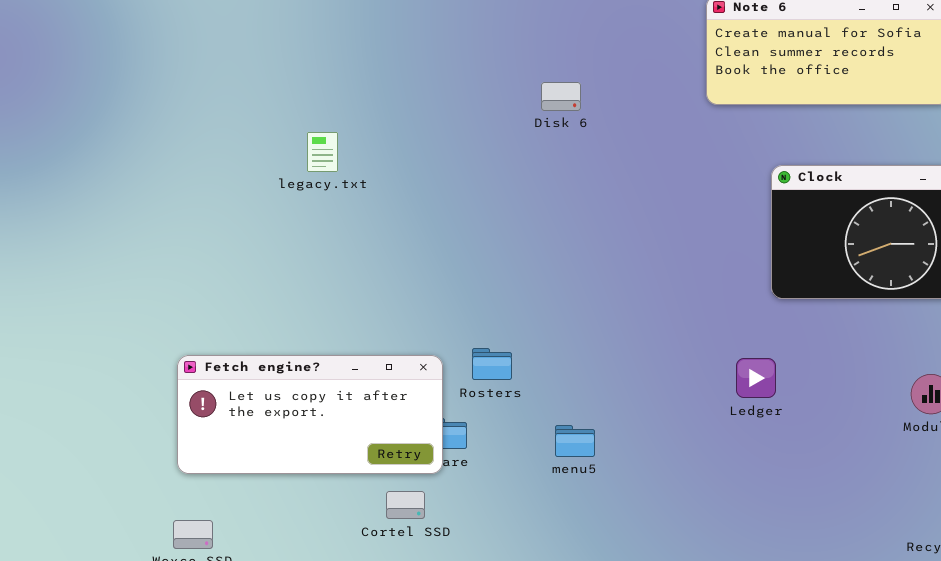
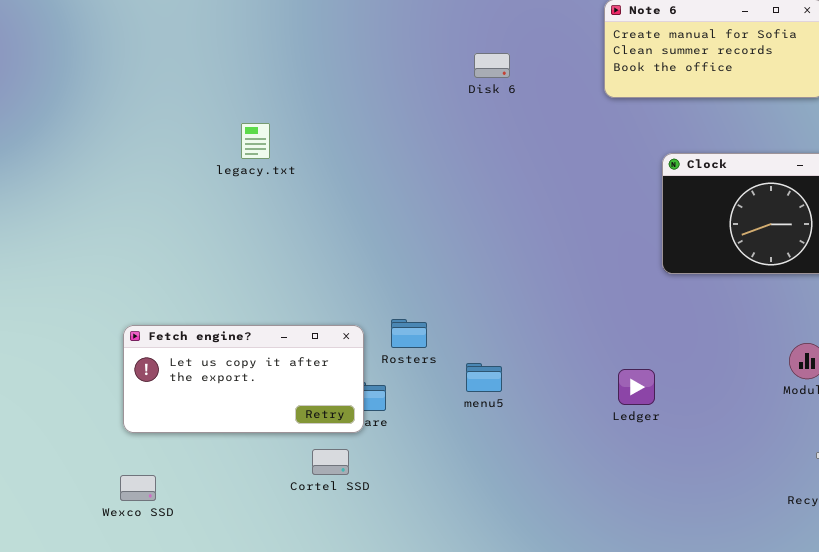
Disk 6: [541,82,581,111] -> [474,53,510,78], moved
Ledger: [736,358,776,398] -> [618,369,655,405], moved
menu5: [555,425,595,457] -> [466,363,502,392], moved

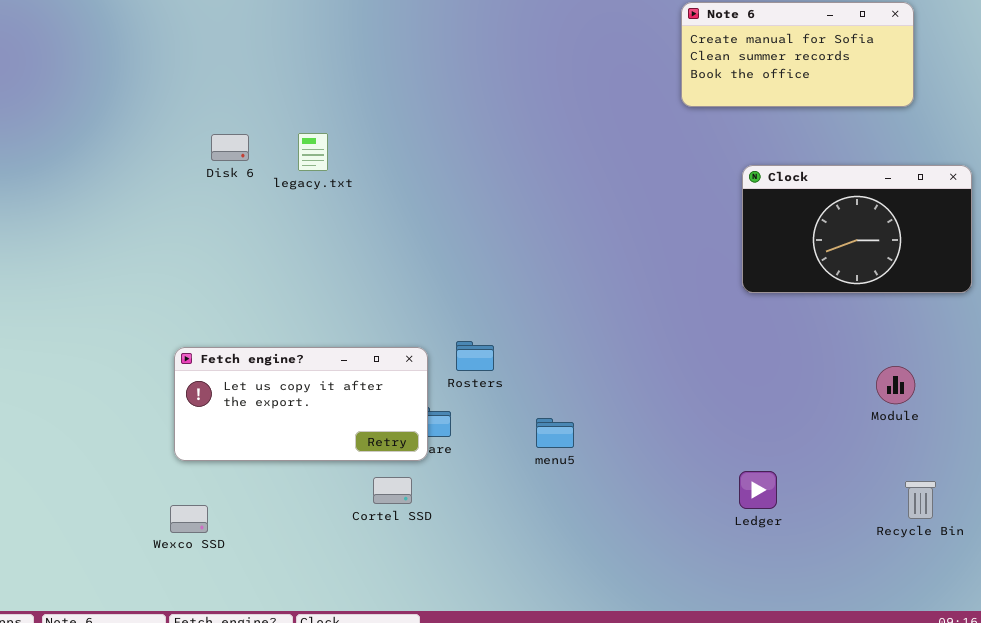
Disk 6: [474,53,510,78] -> [211,134,249,161], moved
menu5: [466,363,502,392] -> [536,418,574,448], moved
Ledger: [618,369,655,405] -> [739,471,777,509], moved

